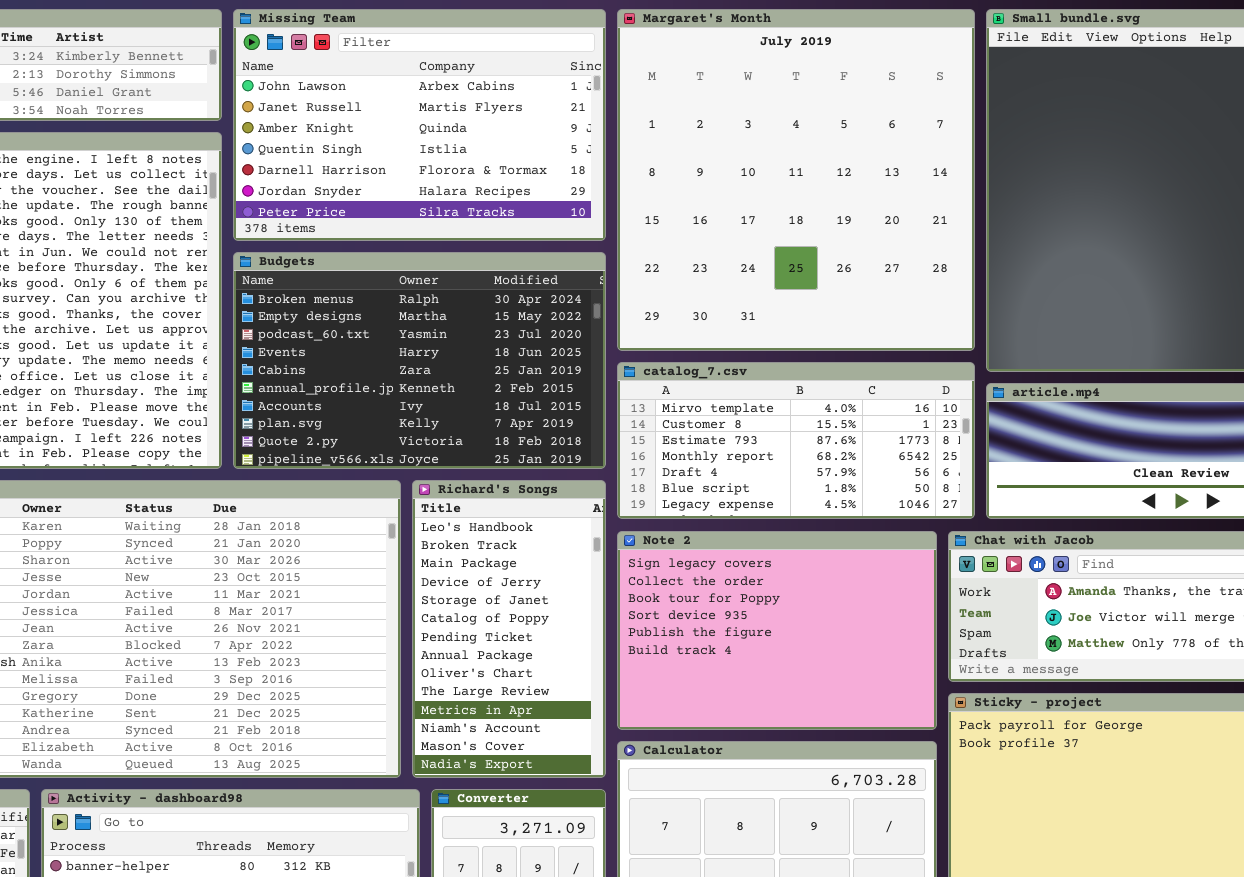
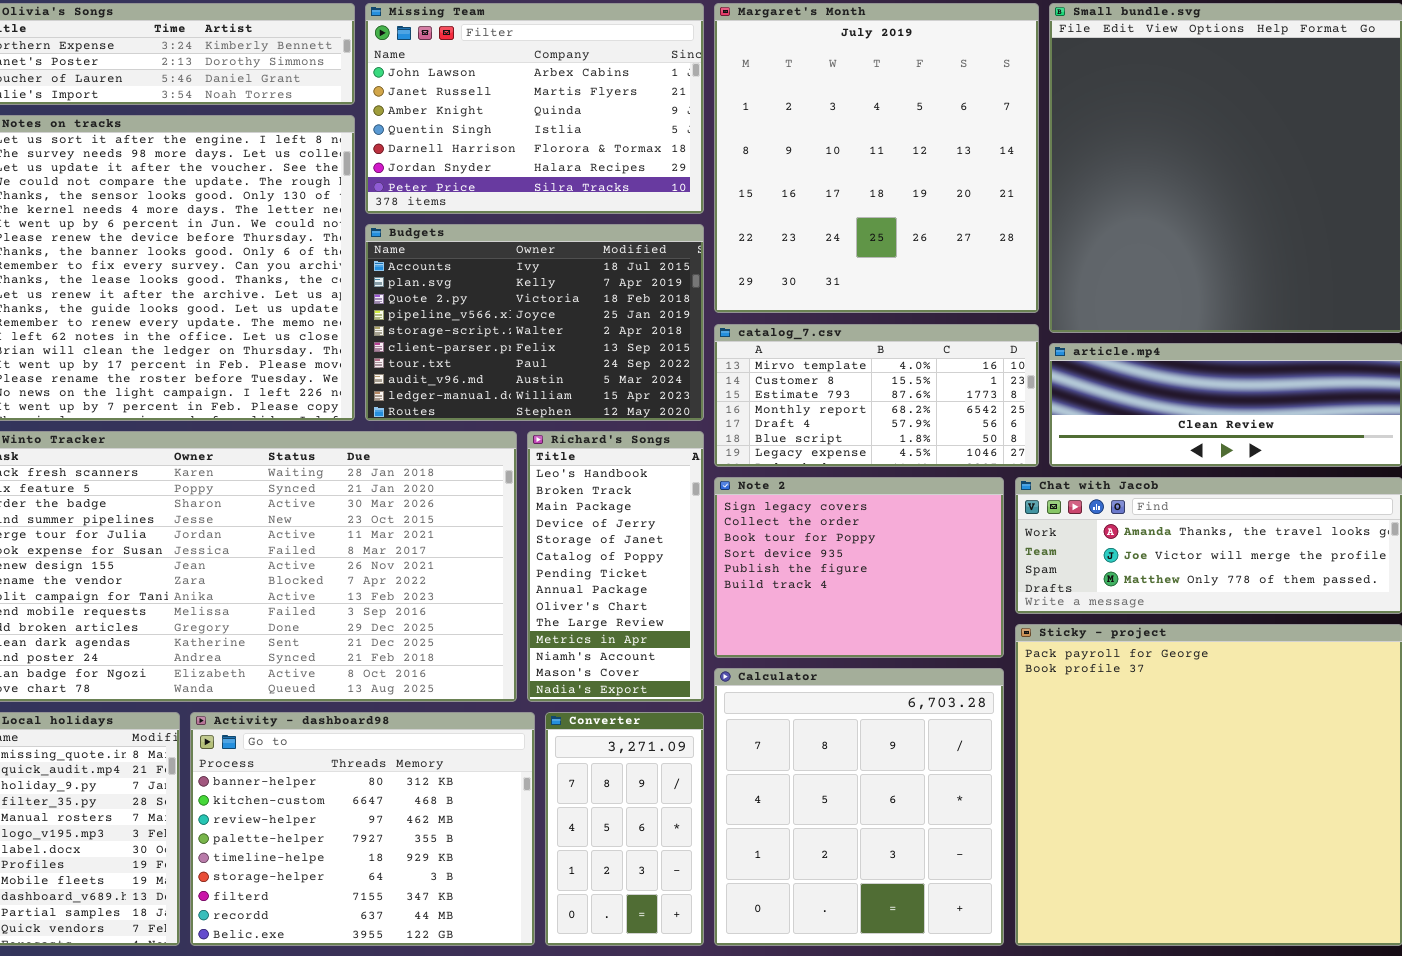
Budgets: [233,252,606,469] -> [365,224,704,421], scrolled down 6 rows

